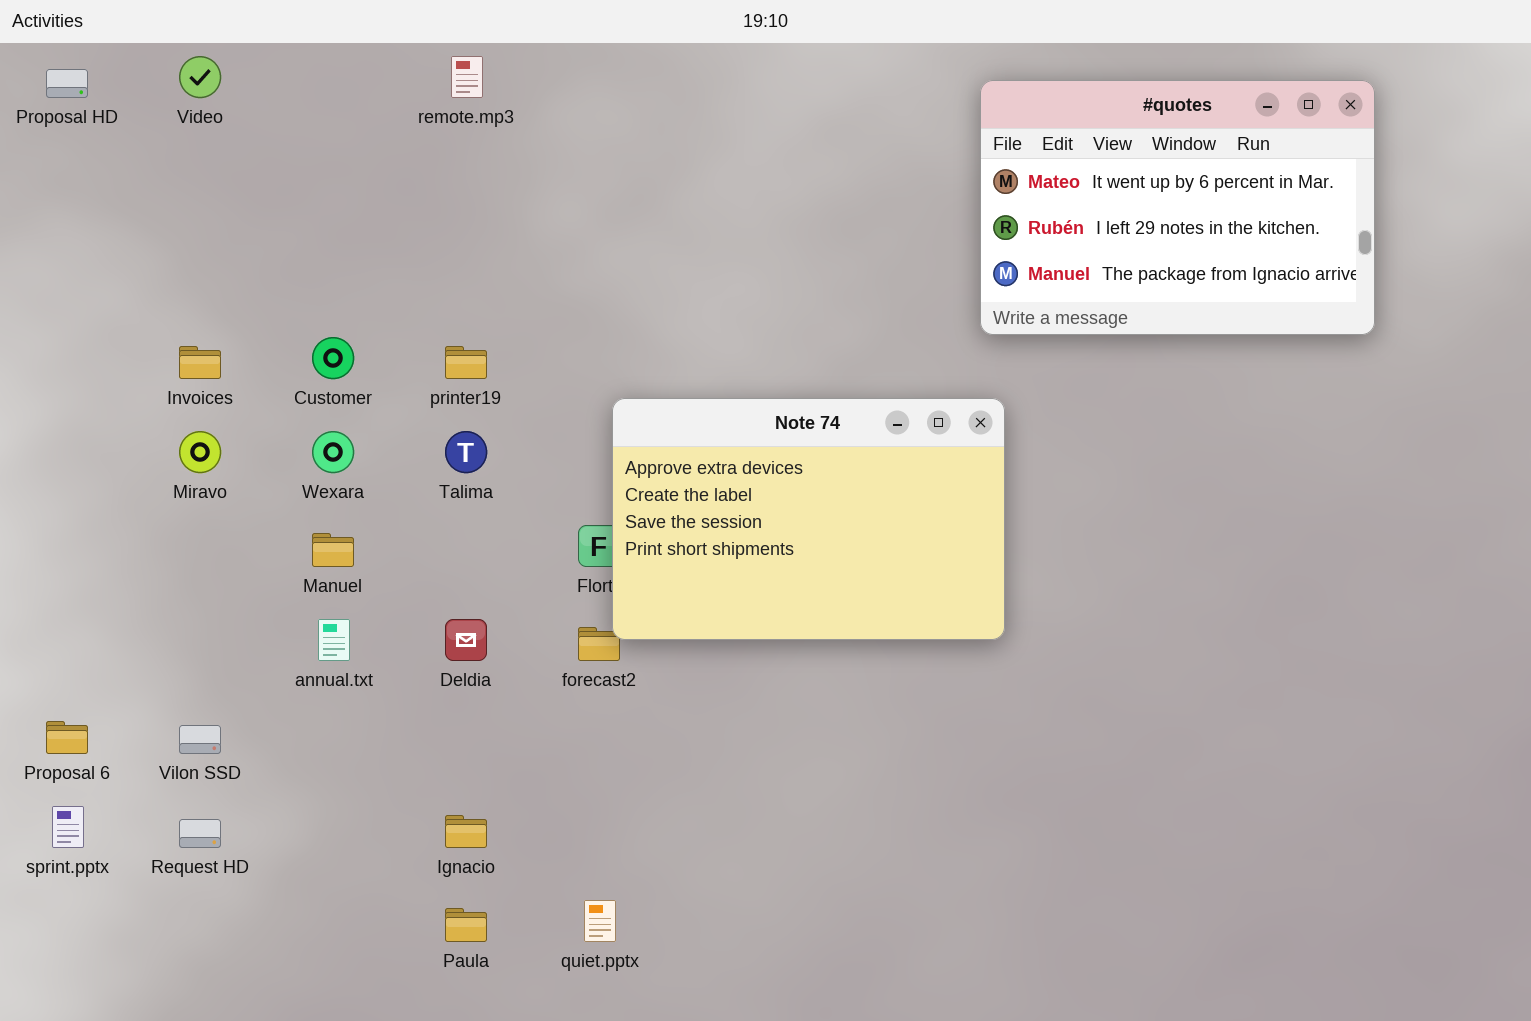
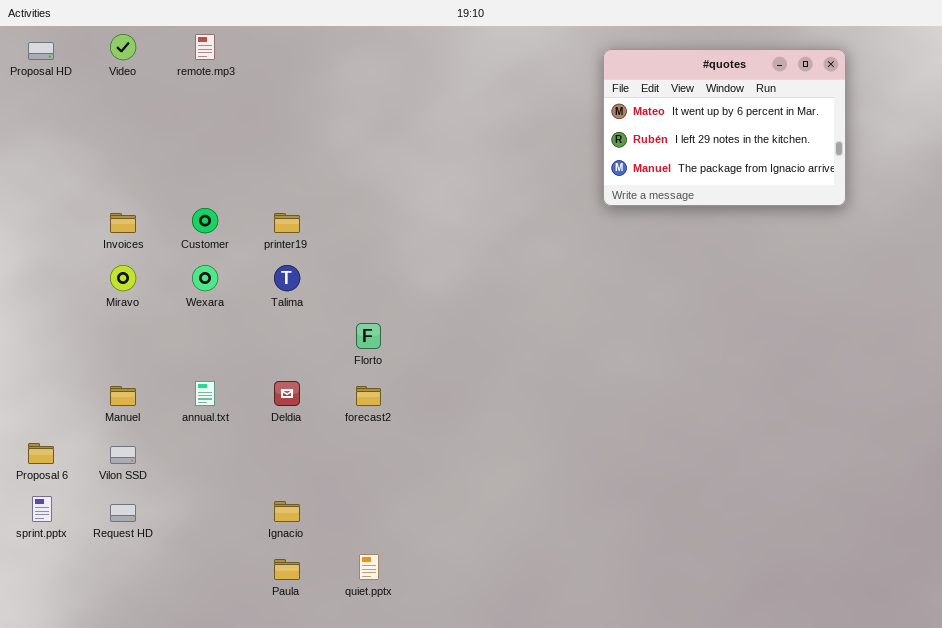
remote.mp3: [451,56,483,98] -> [195,34,215,60], moved
Note 74: [612,398,1005,640] -> none, closed
Manuel: [312,533,354,567] -> [110,386,136,406], moved

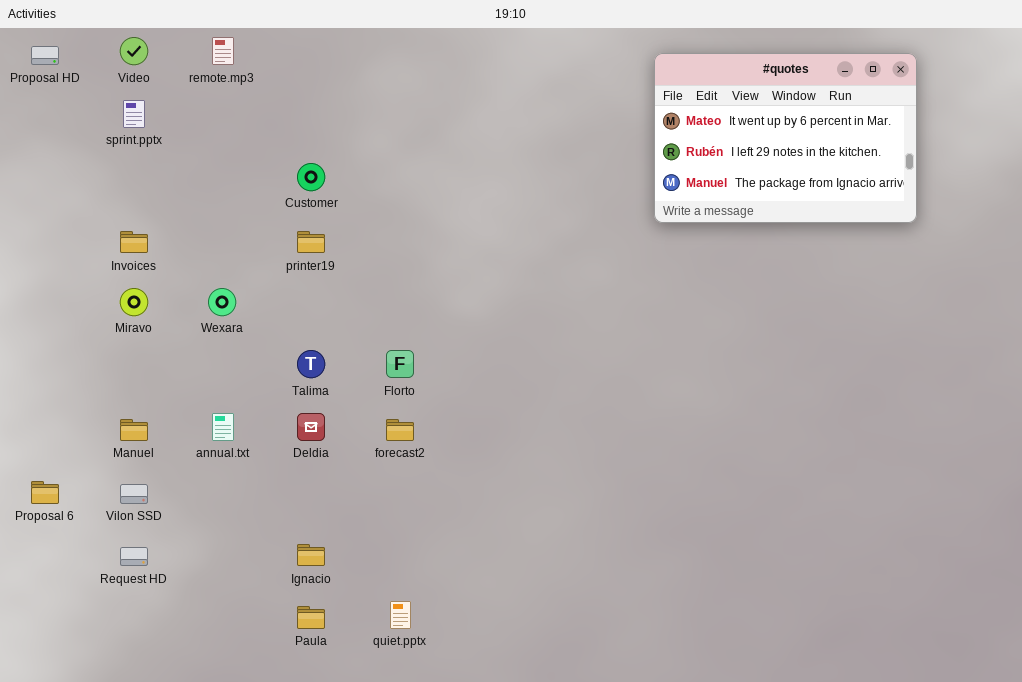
Customer: [192,208,218,233] -> [297,163,325,191], moved
Talima: [274,265,300,291] -> [297,350,325,378], moved
sprint.pptx: [32,496,52,522] -> [123,100,145,128], moved

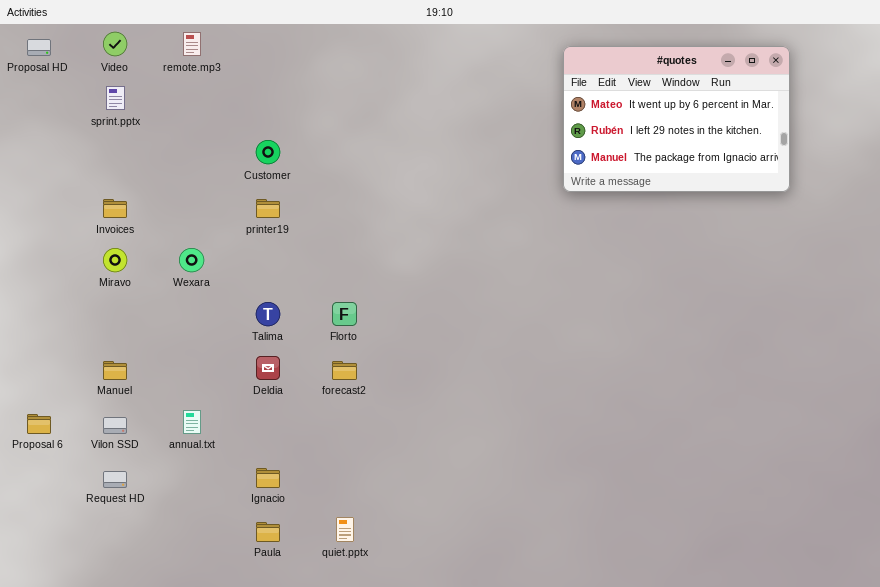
annual.txt: [212,413,234,441] -> [183,410,201,434], moved

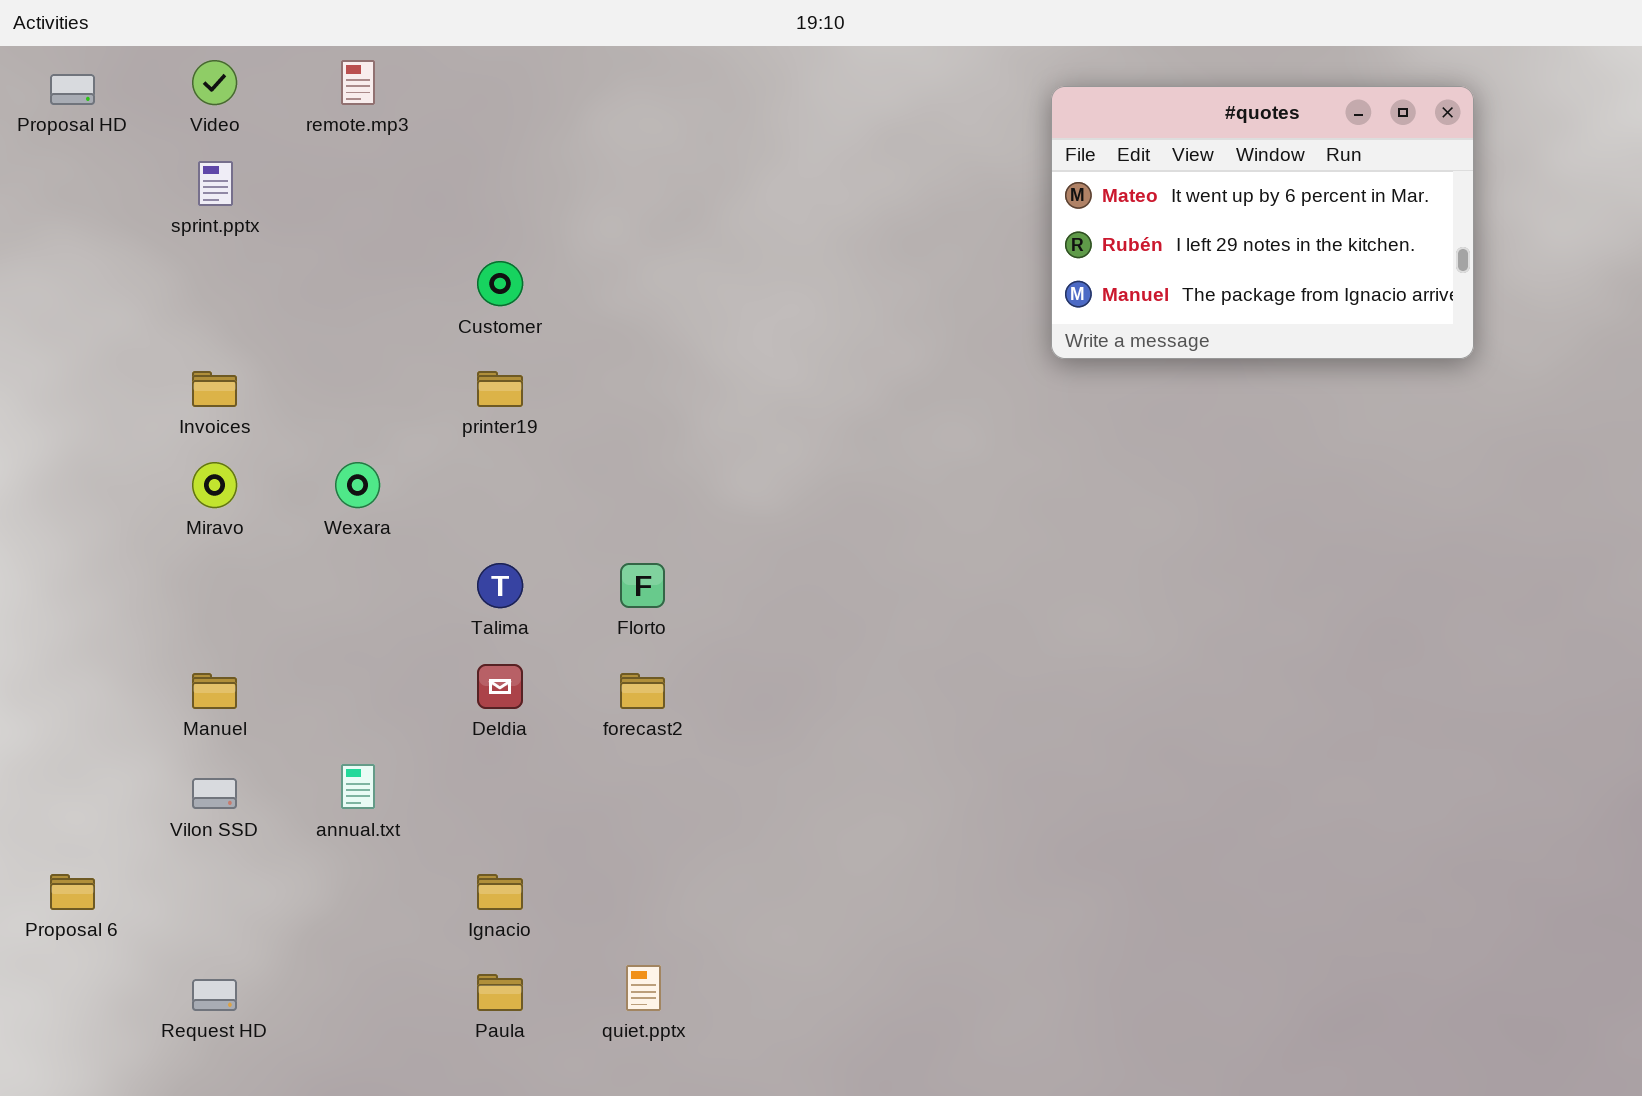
Proposal 6: [27,414,51,434] -> [50,874,95,910], moved
Request HD: [103,471,127,488] -> [192,979,237,1011], moved

